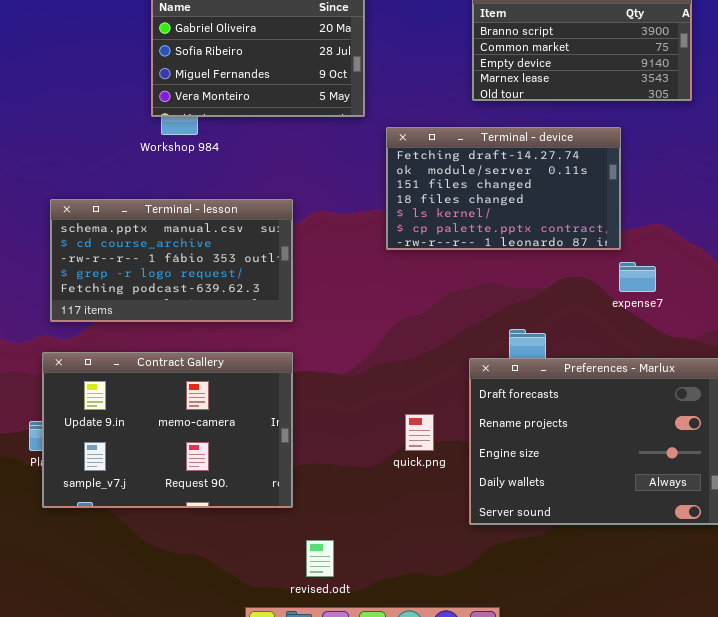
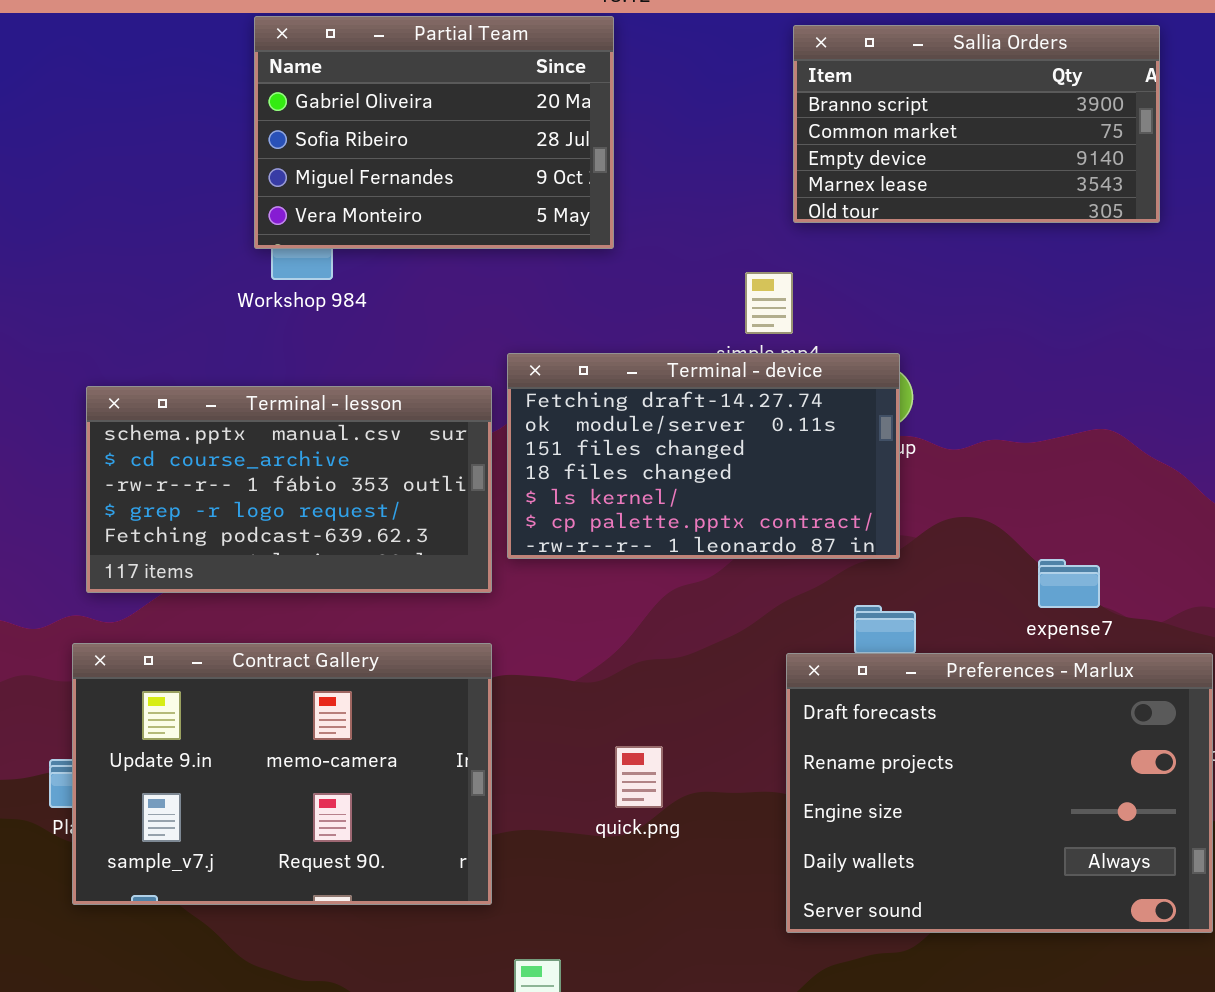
Terminal - device: [386,127,621,250] -> [507,353,900,559], moved
expense7: [619,262,656,292] -> [1038,559,1100,608], moved
quick.png: [405,414,434,451] -> [615,746,663,808], moved

